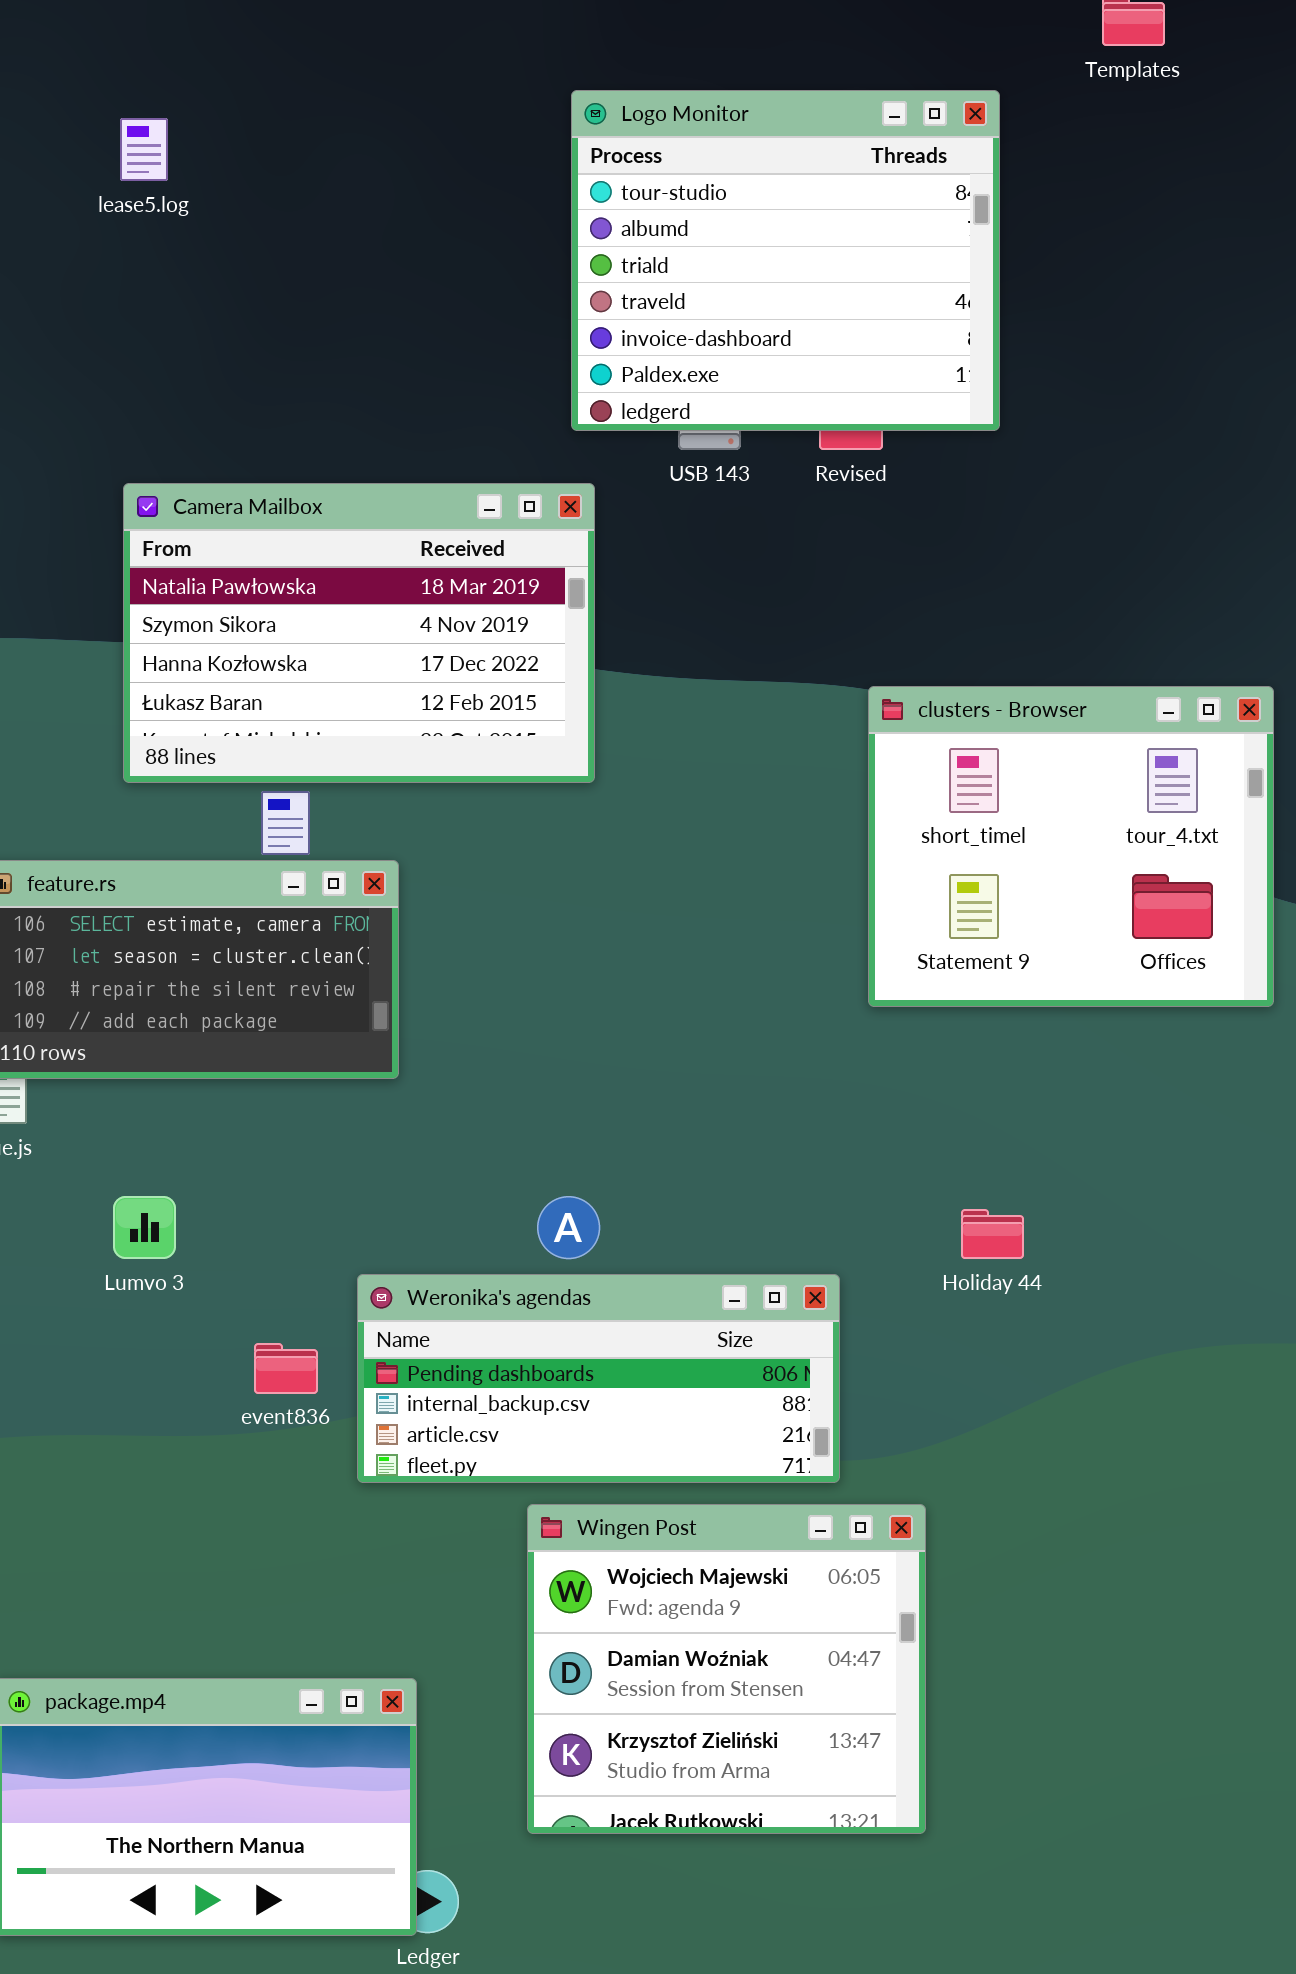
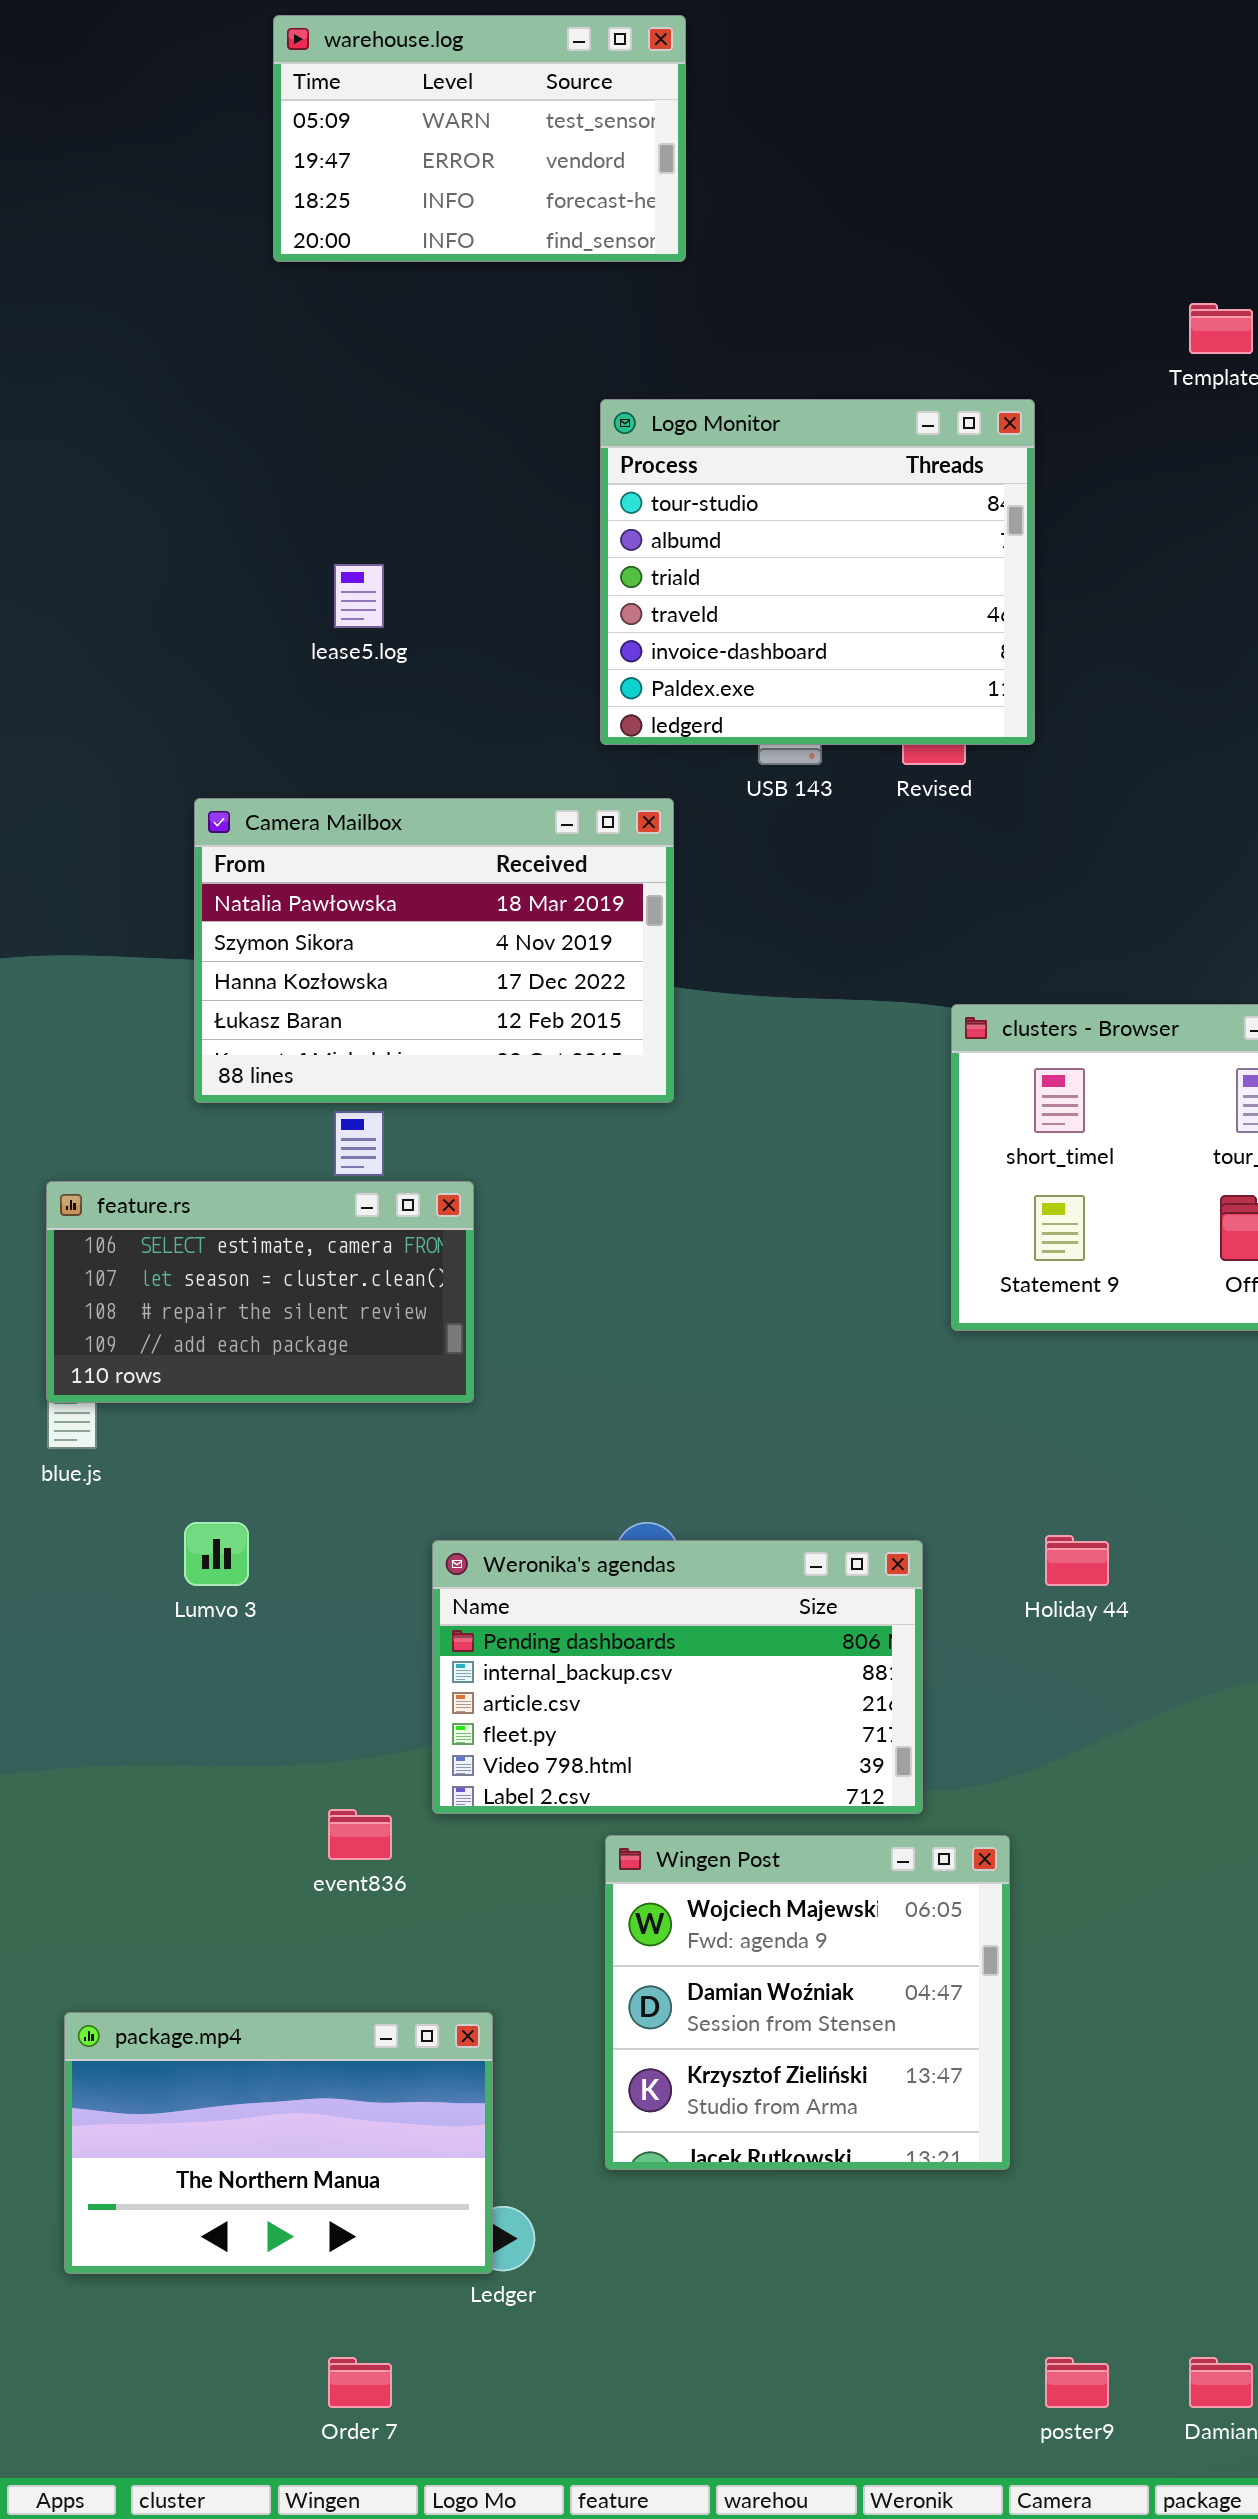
Logo Monitor: [571,90,1000,431] -> [600,399,1035,745], moved
lease5.log: [120,118,168,181] -> [334,564,384,628], moved
Weronika's agendas: [357,1274,840,1483] -> [432,1540,923,1814], resized
event836: [254,1343,318,1394] -> [328,1809,392,1860], moved

